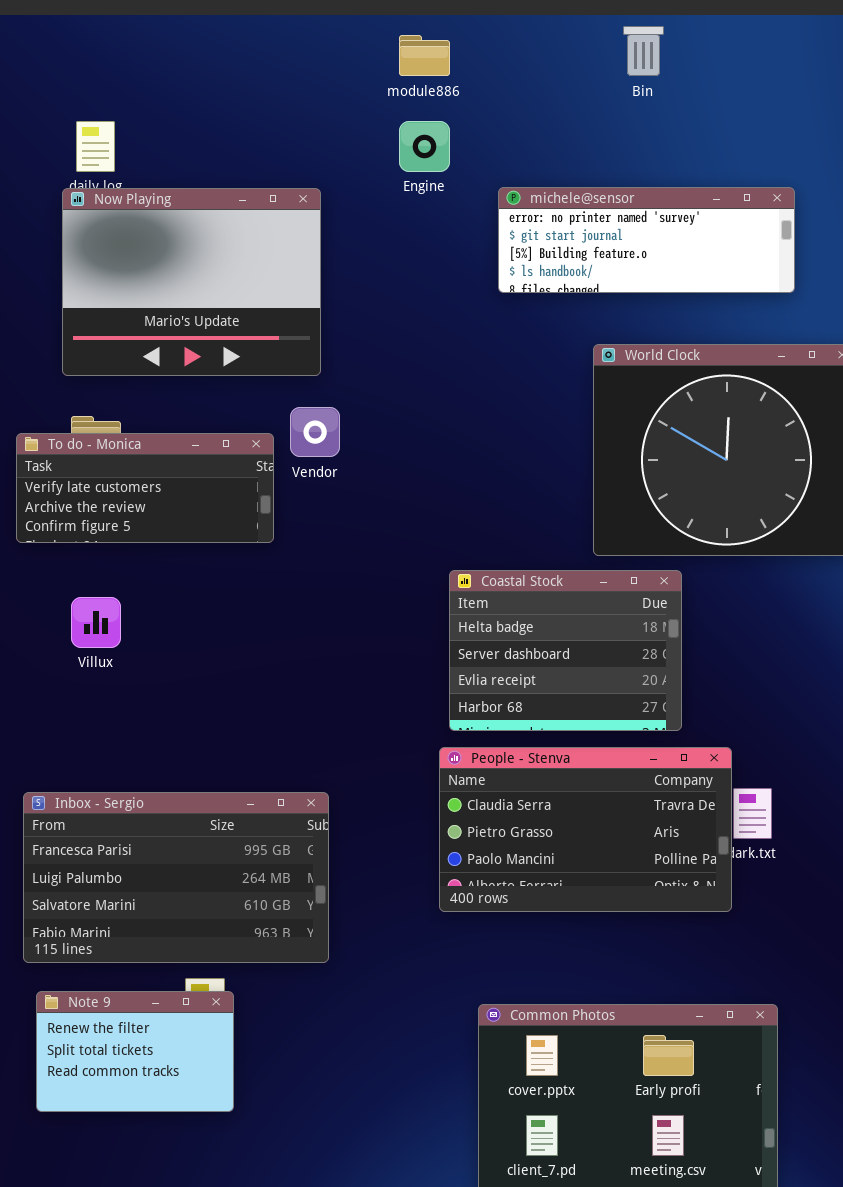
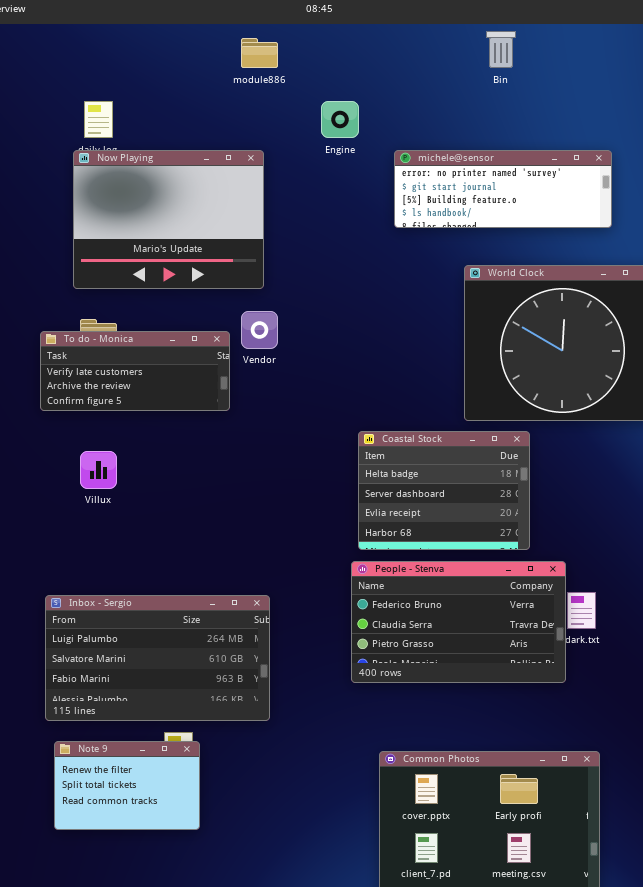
module886: [399,35,450,76] -> [241,38,278,68], moved
People - Stenva: [439,747,732,912] -> [351,561,566,683], scrolled up 1 row
Inbox - Sergio: [23,792,329,963] -> [45,595,270,721], scrolled down 1 row

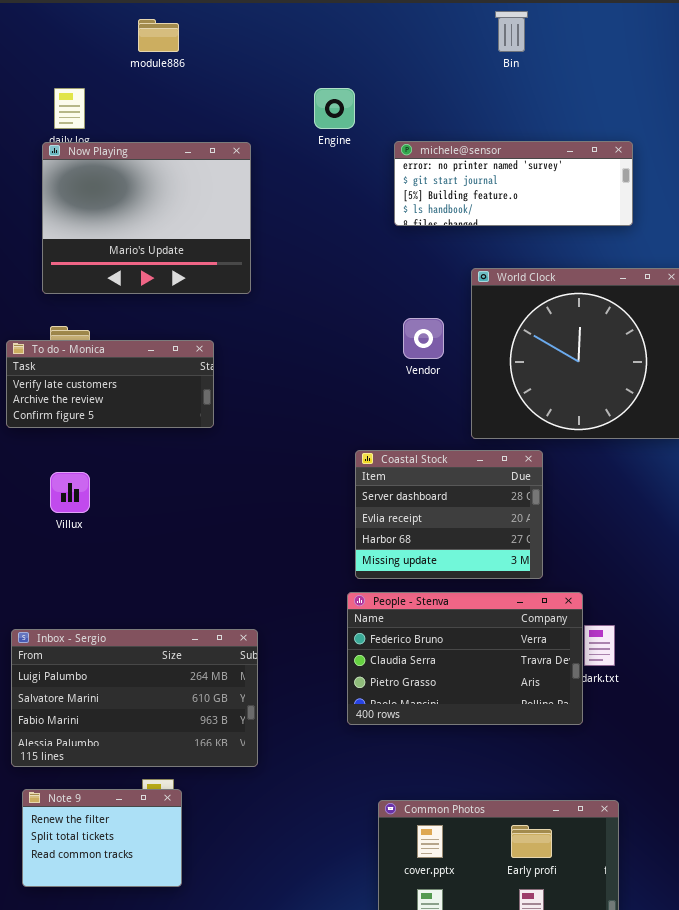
module886: [241,38,278,68] -> [138,19,179,52], moved
Vendor: [241,311,278,349] -> [403,318,444,359], moved
Coastal Stock: [358,431,530,550] -> [355,450,543,579], scrolled down 1 row

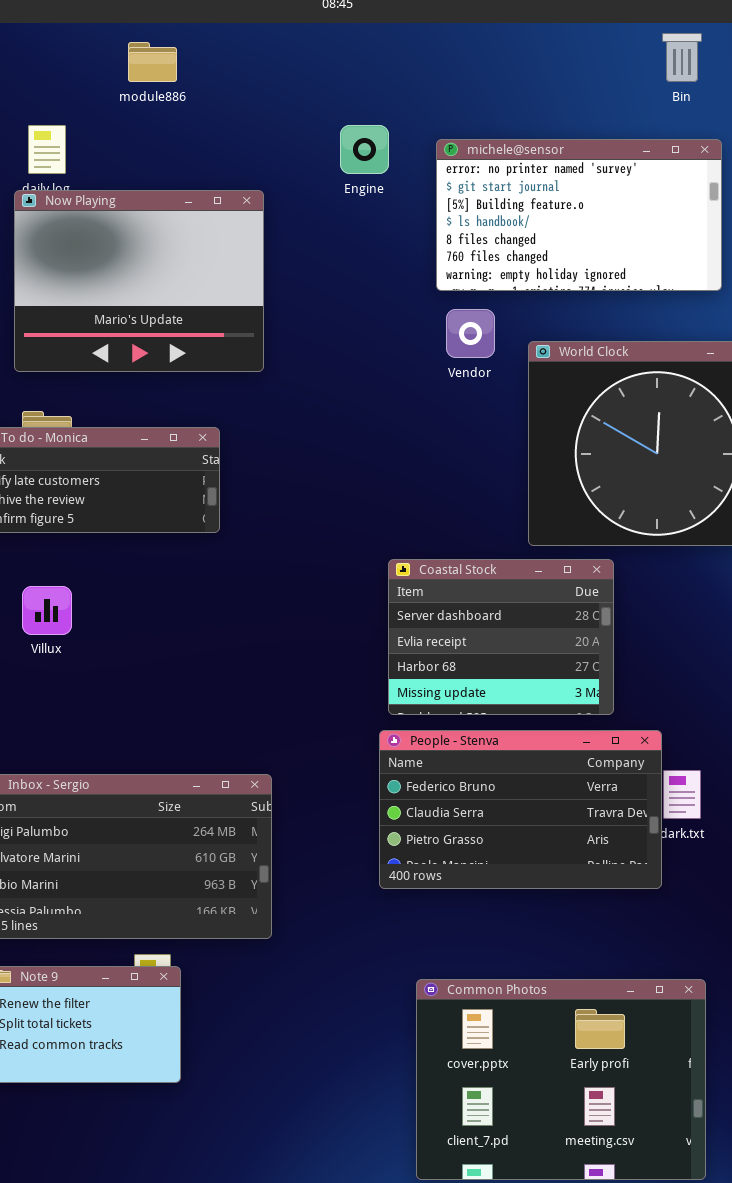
Bin: [495,11,528,52] -> [662,33,702,82], moved
michele@sensor: [394,141,633,226] -> [436,139,722,291], resized
Vendor: [403,318,444,359] -> [446,309,495,358], moved

